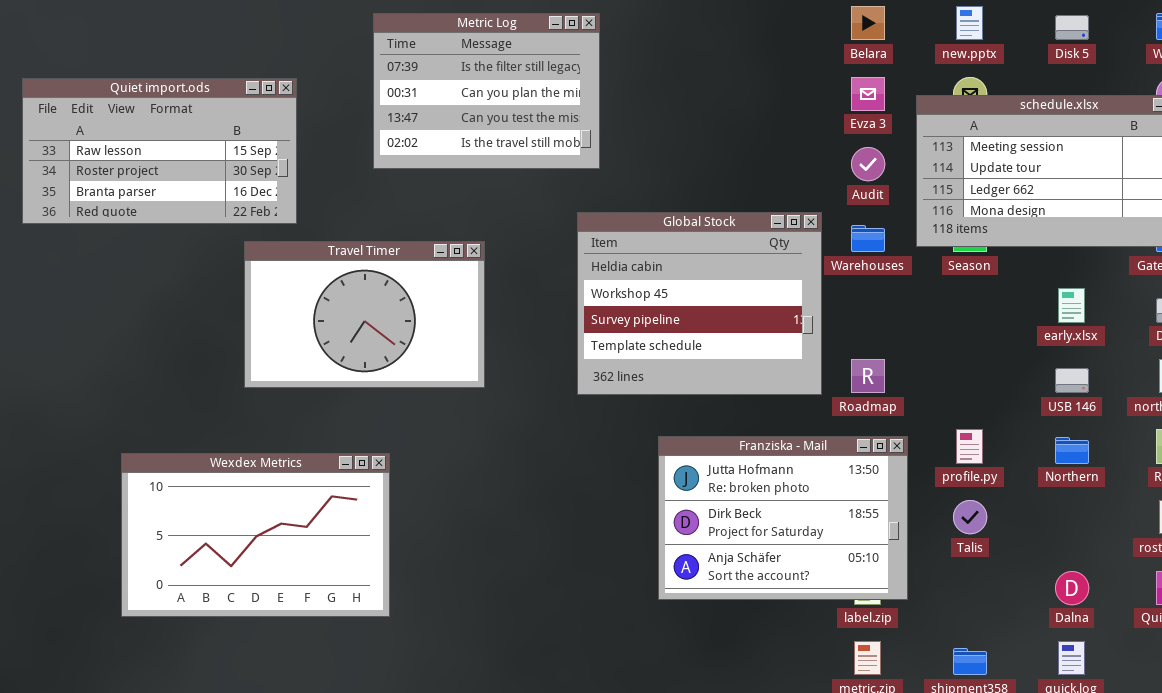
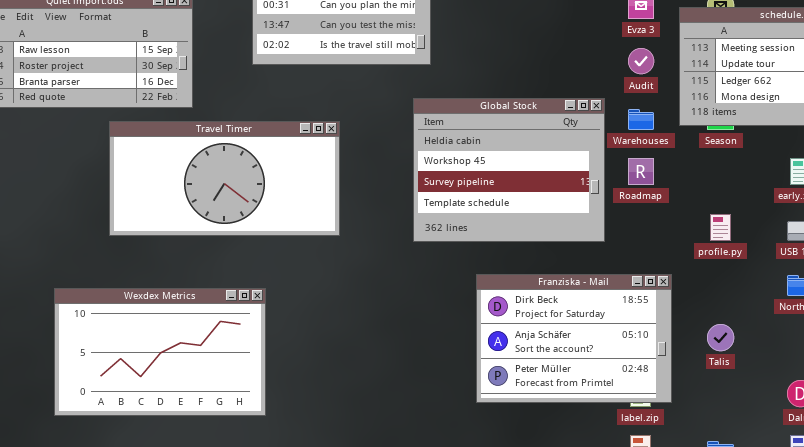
Travel Timer: [244,241,485,388] -> [109,121,340,236], resized
Roadmap: [851,359,885,393] -> [628,158,654,185], moved
profile.py: [956,429,983,464] -> [710,214,731,241], moved
Franziska - Mail: [658,436,908,600] -> [476,274,672,403], scrolled down 1 row

